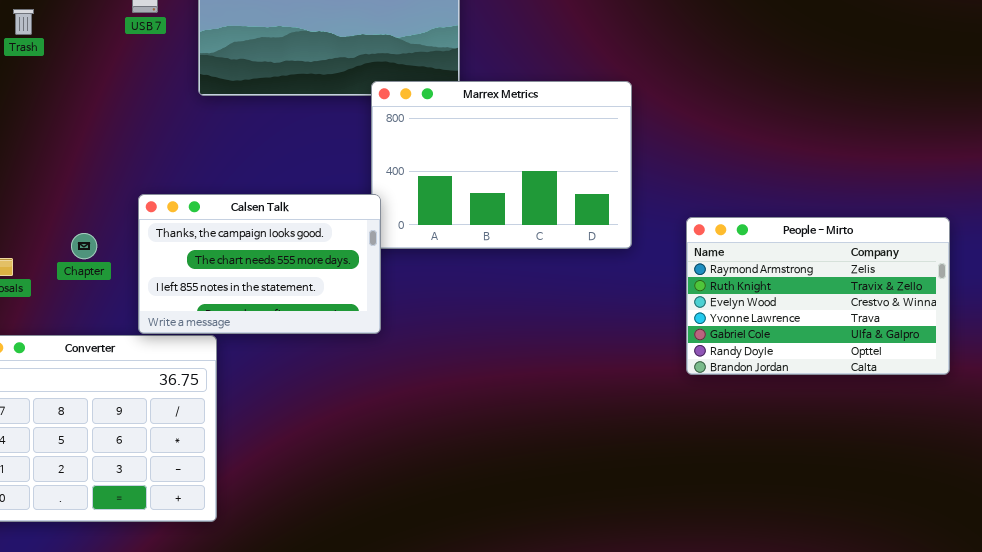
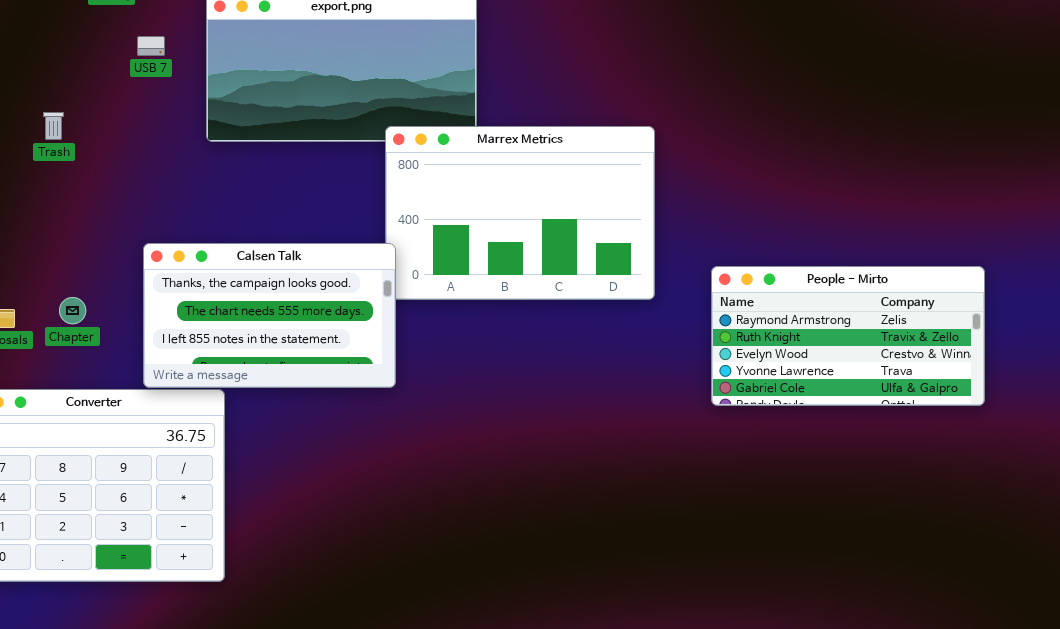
Trash: [13,9,34,35] -> [43,112,64,140], moved
People - Mirto: [686,217,950,375] -> [711,266,985,406], resized
Chapter: [71,233,97,259] -> [59,297,86,324], moved

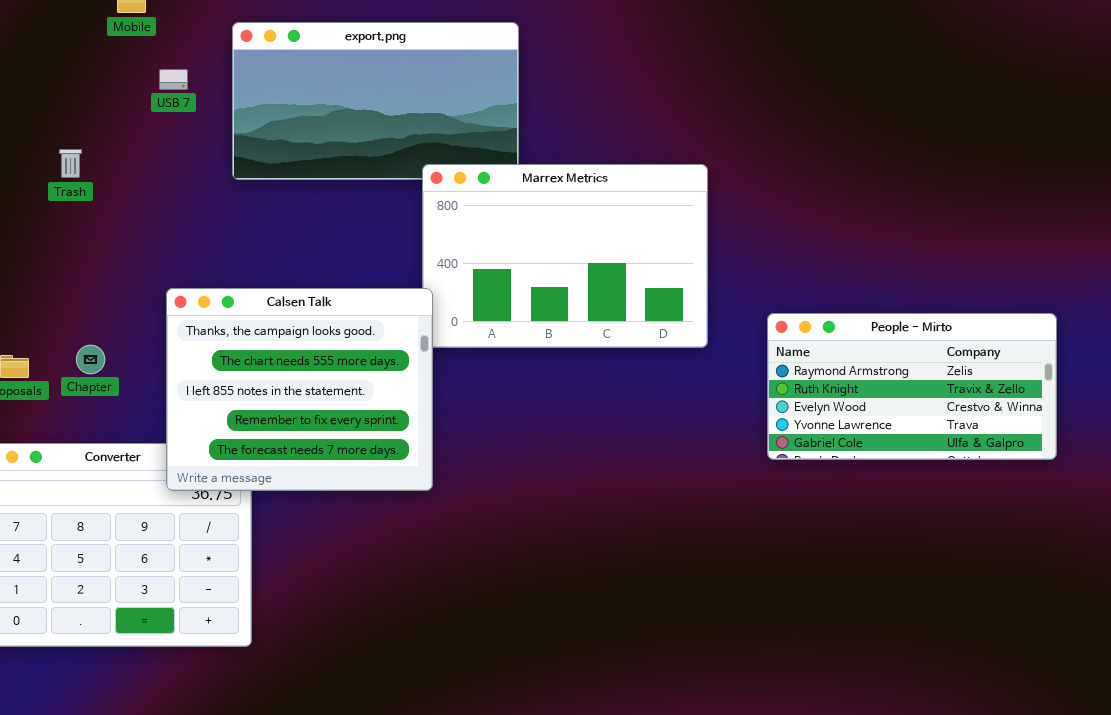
Calsen Talk: [143,243,396,388] -> [166,288,433,491], resized

